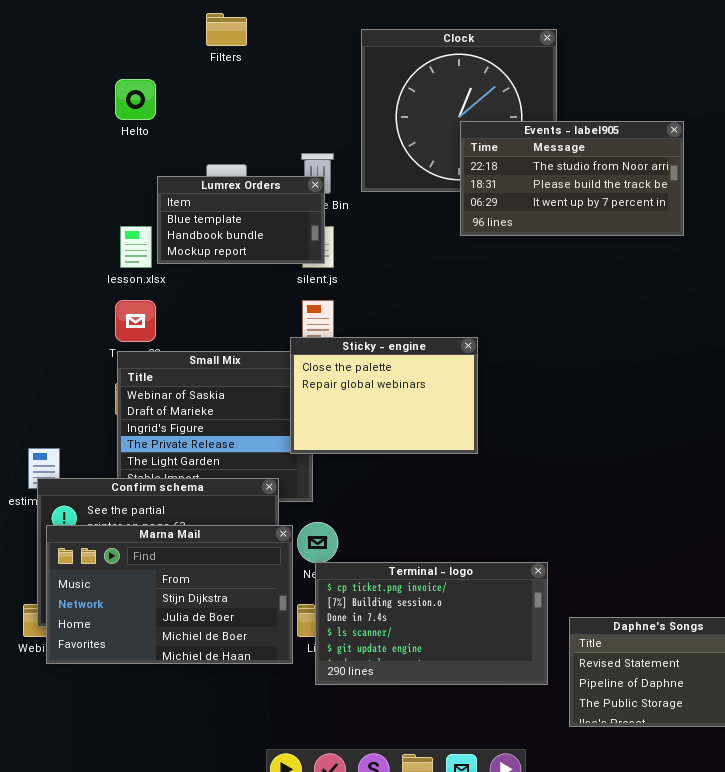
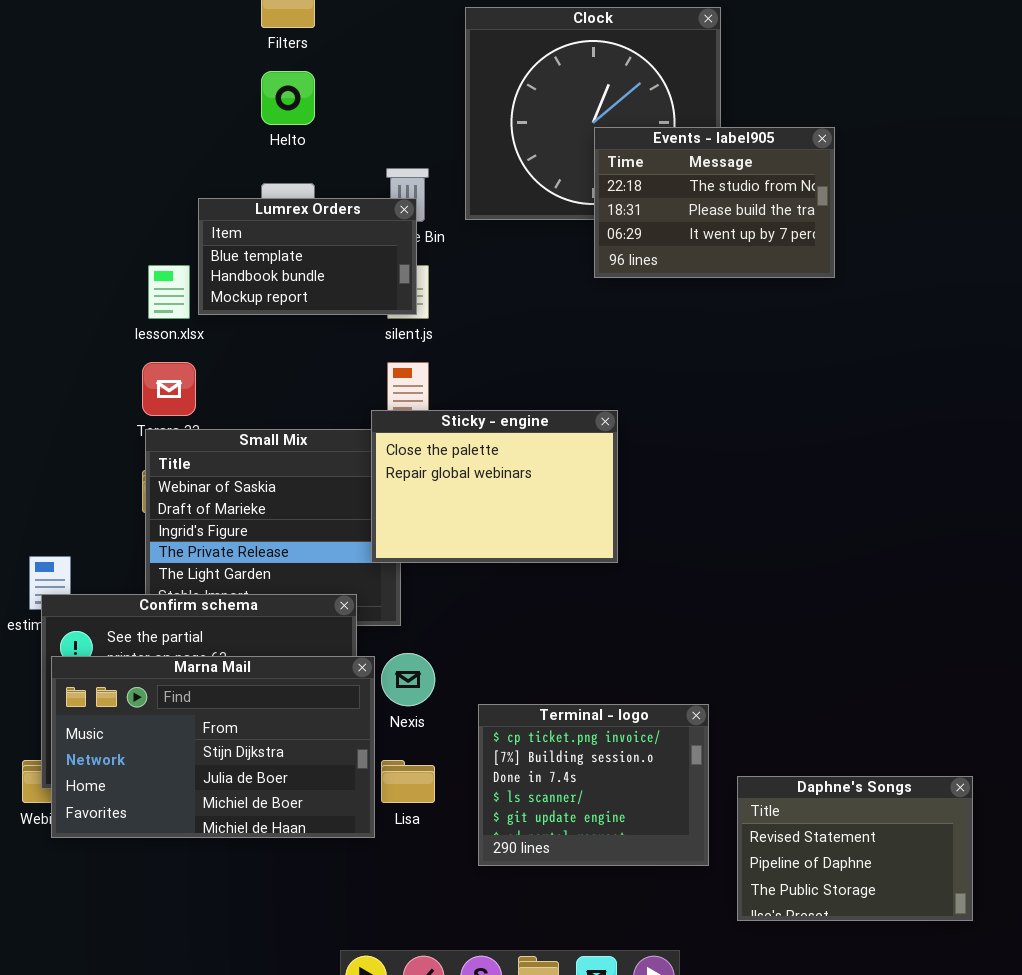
Helto: [115,79,156,120] -> [261,71,315,125], moved
Events - label905: [460,121,684,236] -> [594,127,835,278], resized
Terminal - logo: [315,562,548,685] -> [478,704,709,866], resized

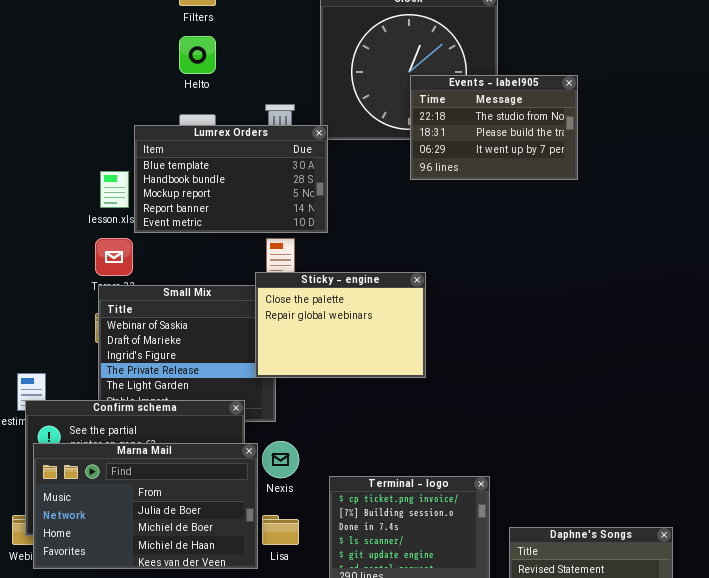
Lumrex Orders: [198,198,417,315] -> [134,125,328,233], resized
Marna Mail: [51,656,375,838] -> [33,443,258,569], scrolled down 1 row

